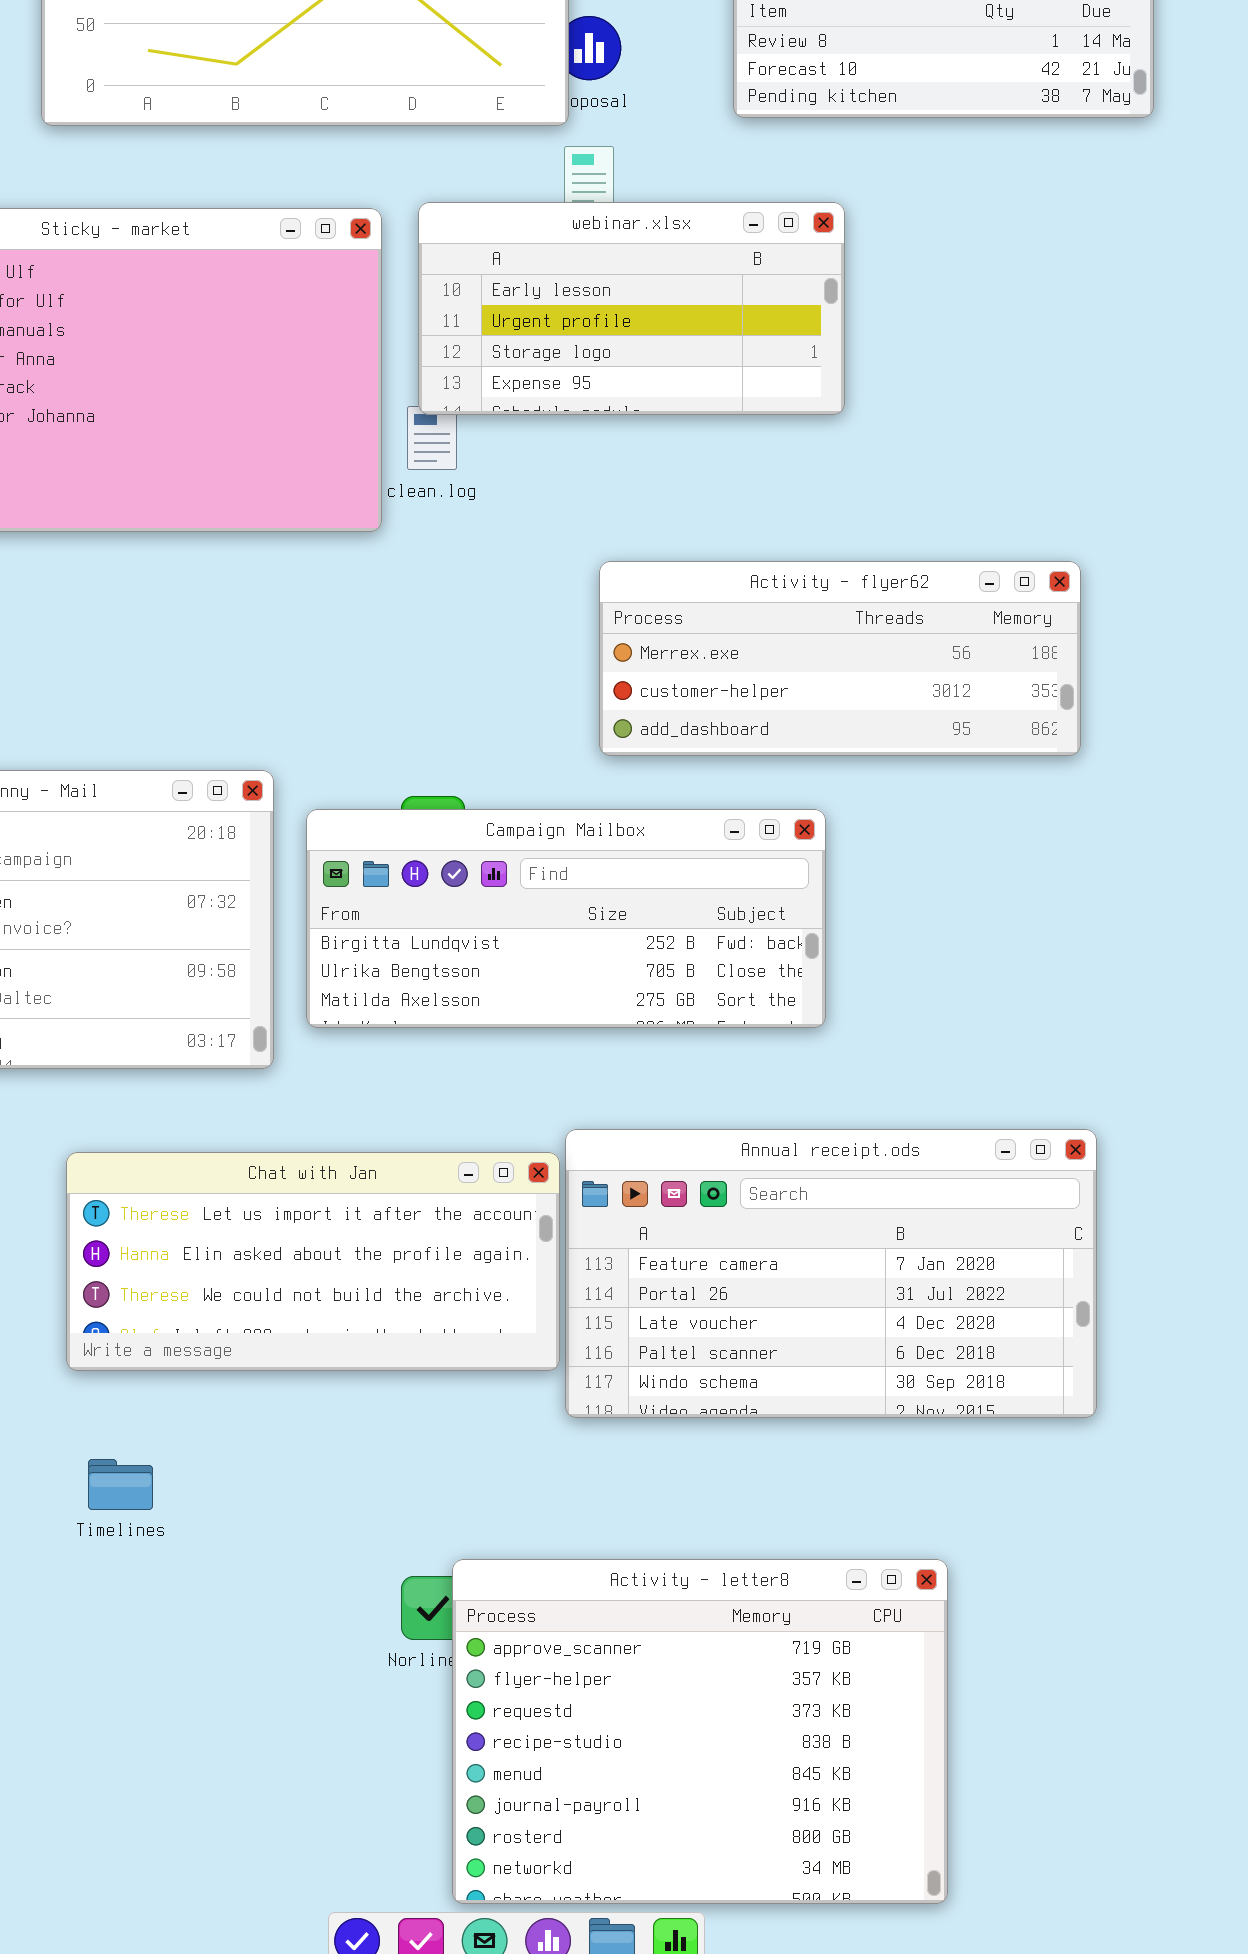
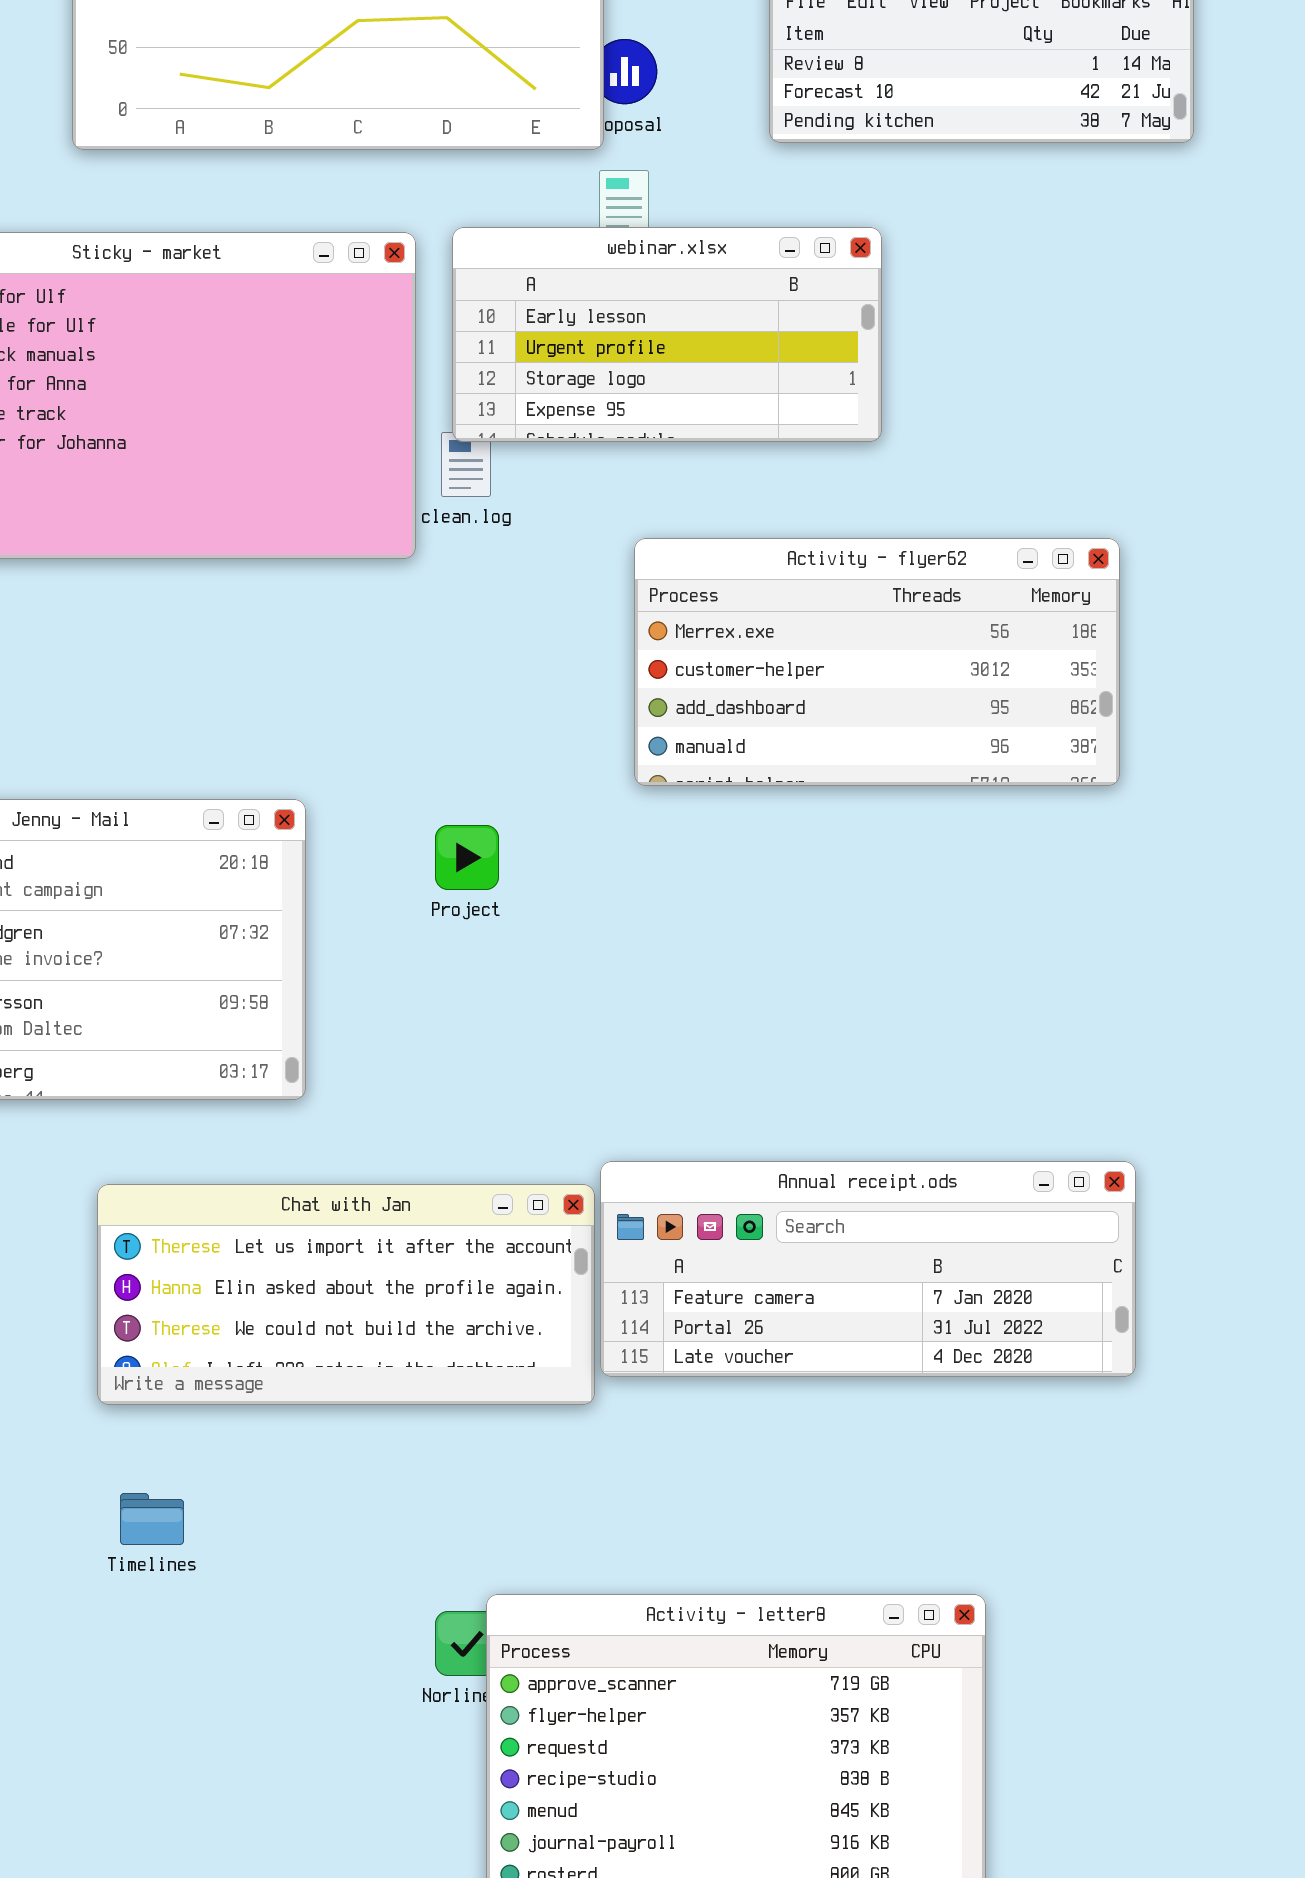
Activity - flyer62: [599,561,1081,756] -> [634,538,1120,786], resized
Campaign Mailbox: [306,809,826,1028] -> none, closed
Annual receipt.ods: [565,1129,1097,1418] -> [600,1161,1136,1377], resized

